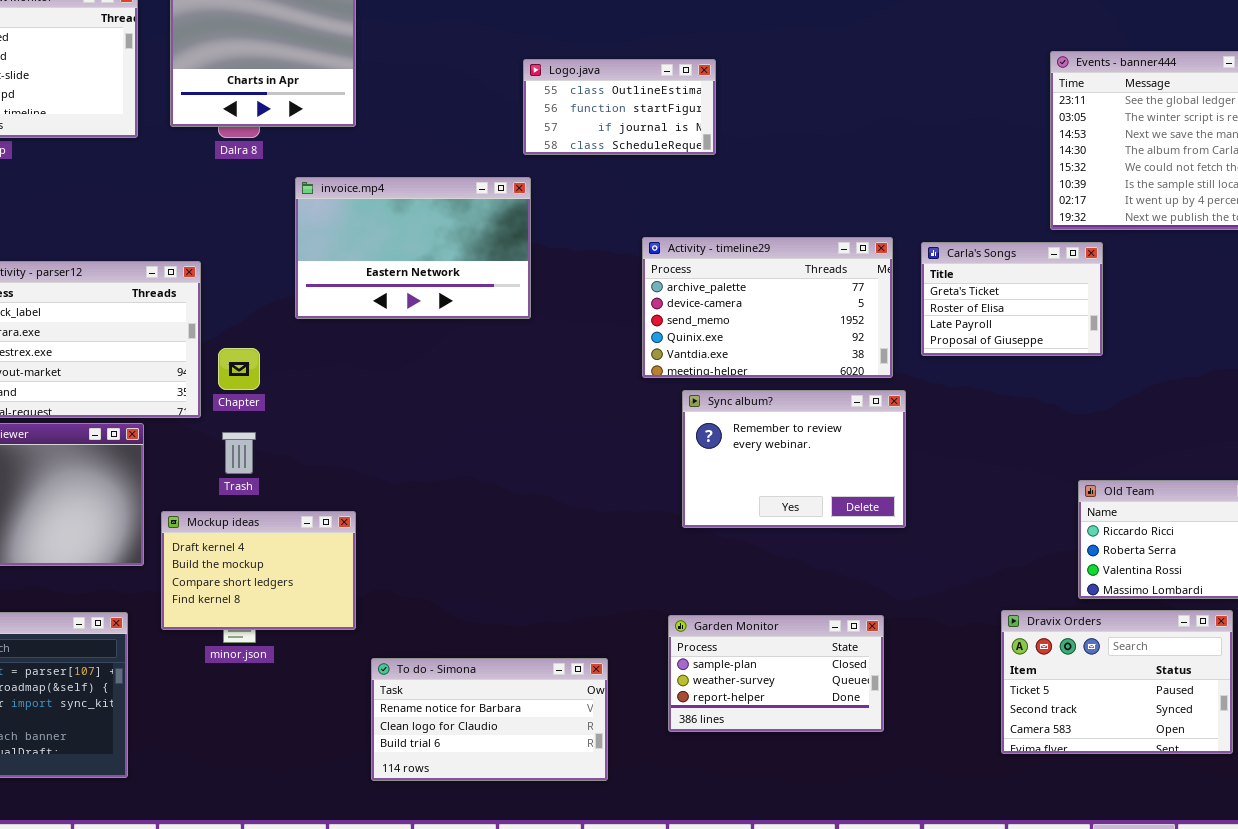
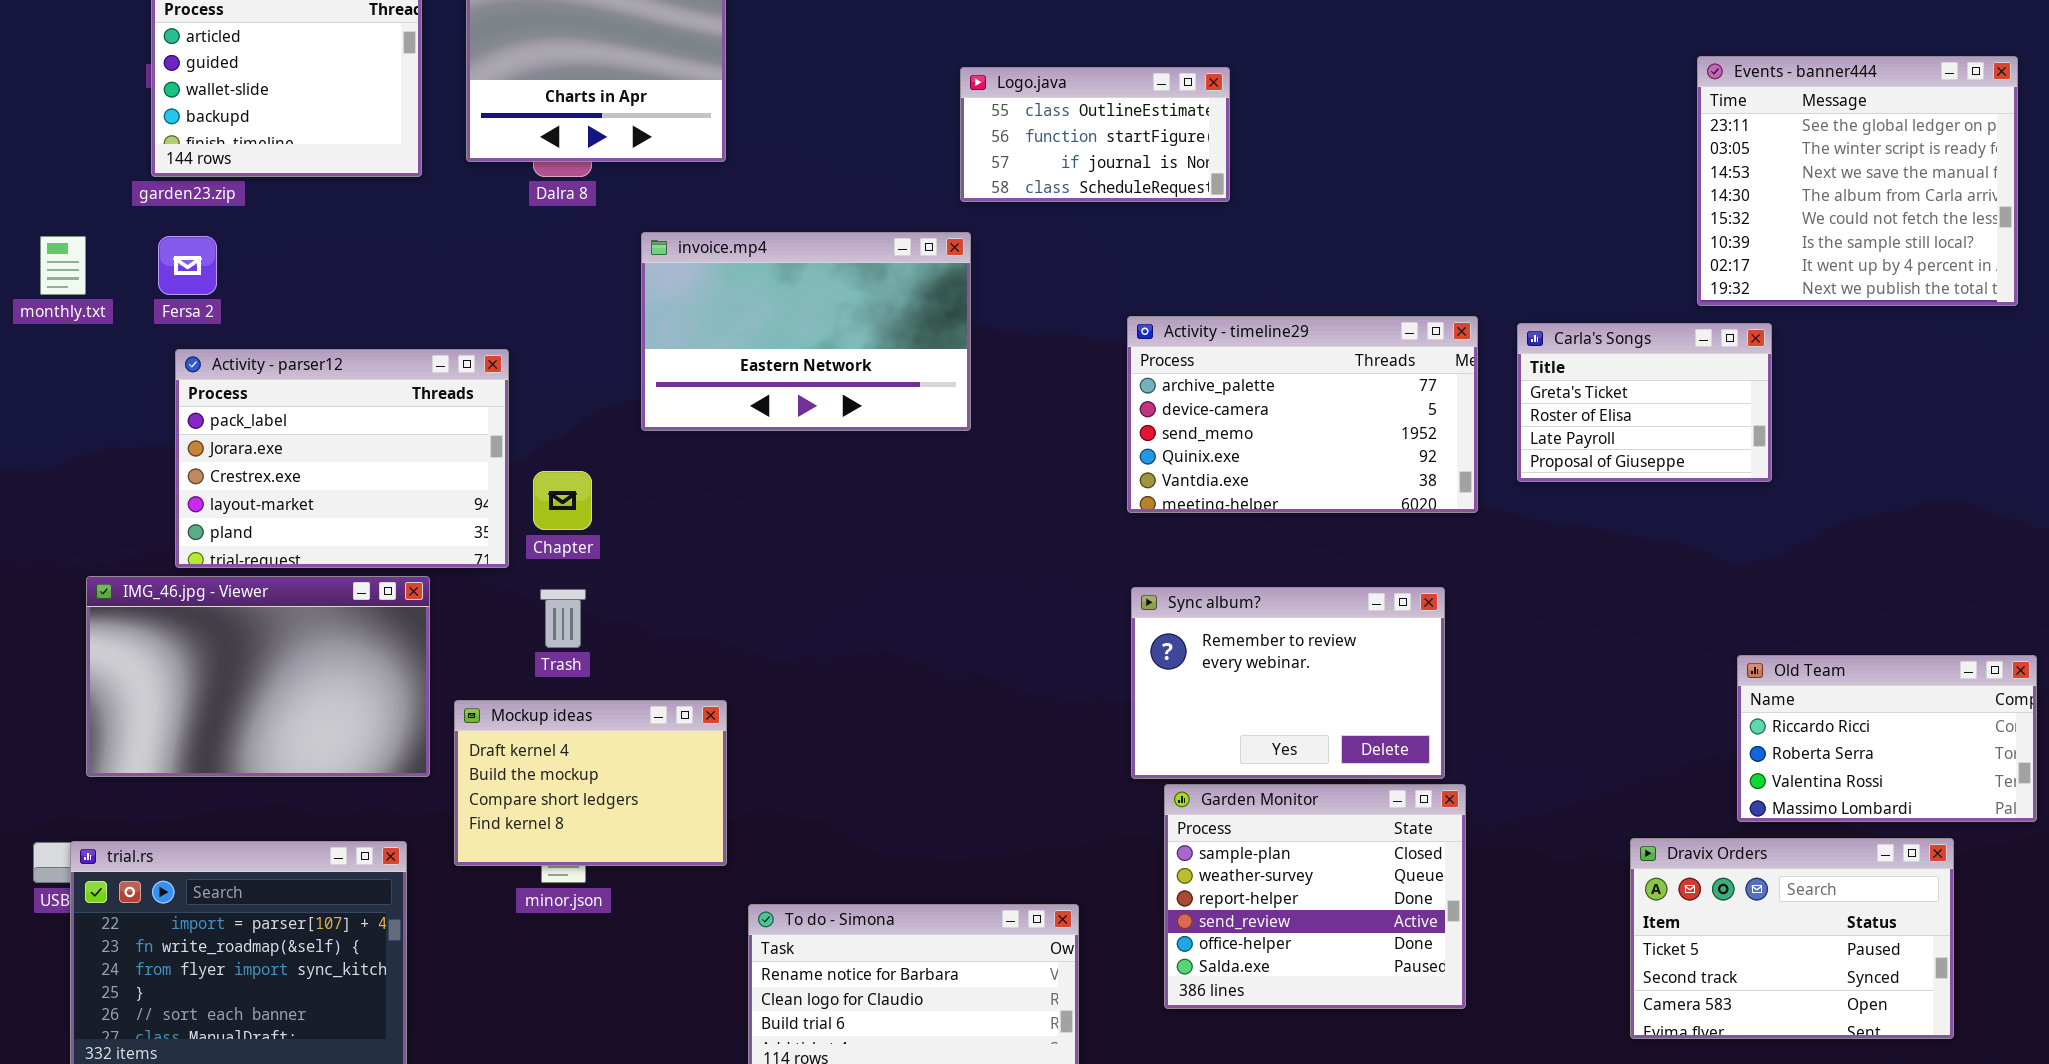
Sync album?: [682,390,906,528] -> [1131,587,1445,779], moved
Garden Monitor: [668,615,884,732] -> [1164,784,1466,1009], resized

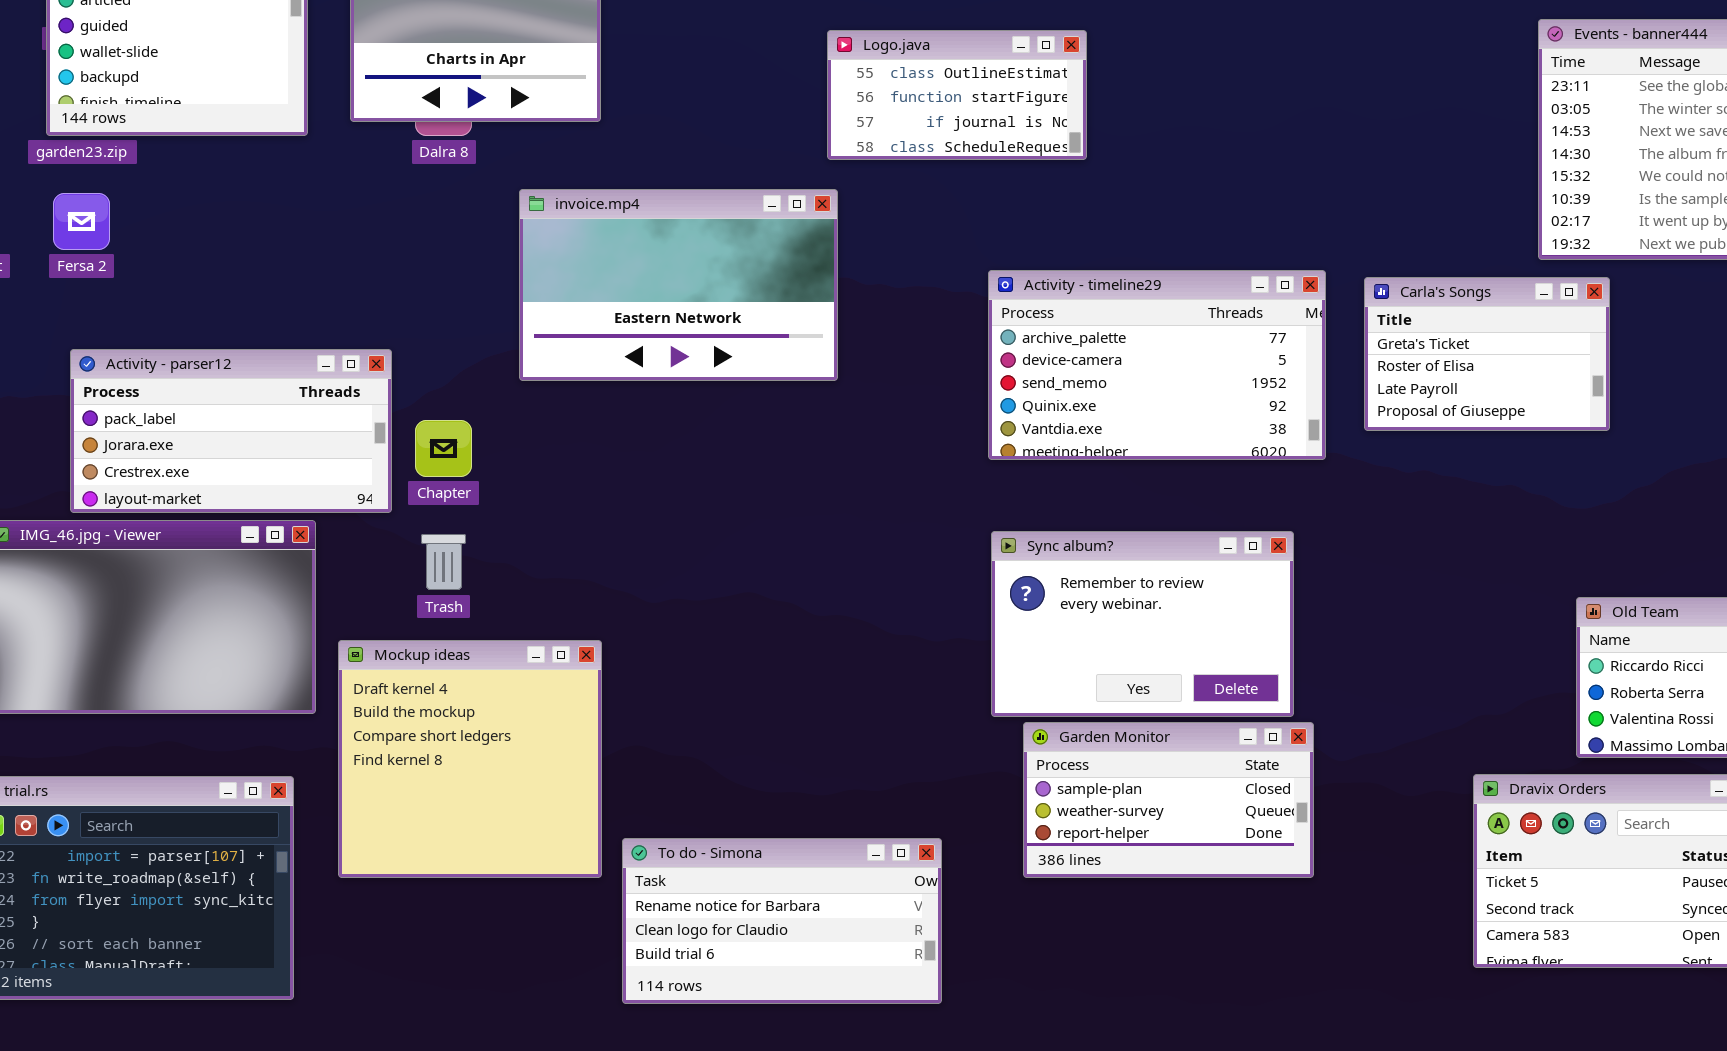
Activity - parser12: [175,349,509,568] -> [70,349,392,513], resized
Mockup ideas: [454,700,727,866] -> [338,640,602,878], resized
Garden Monitor: [1164,784,1466,1009] -> [1023,722,1314,878], resized

